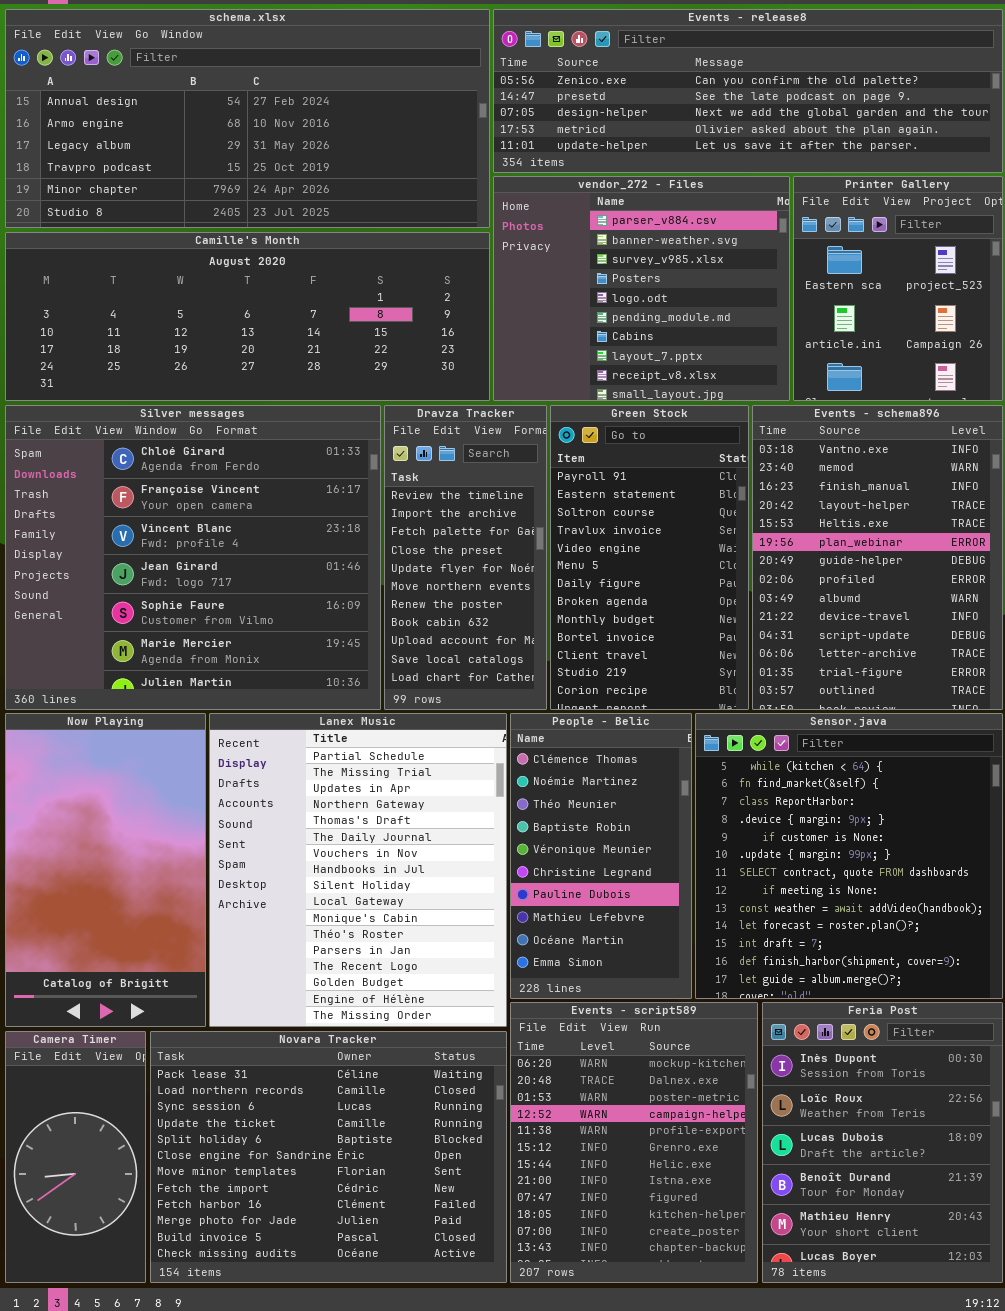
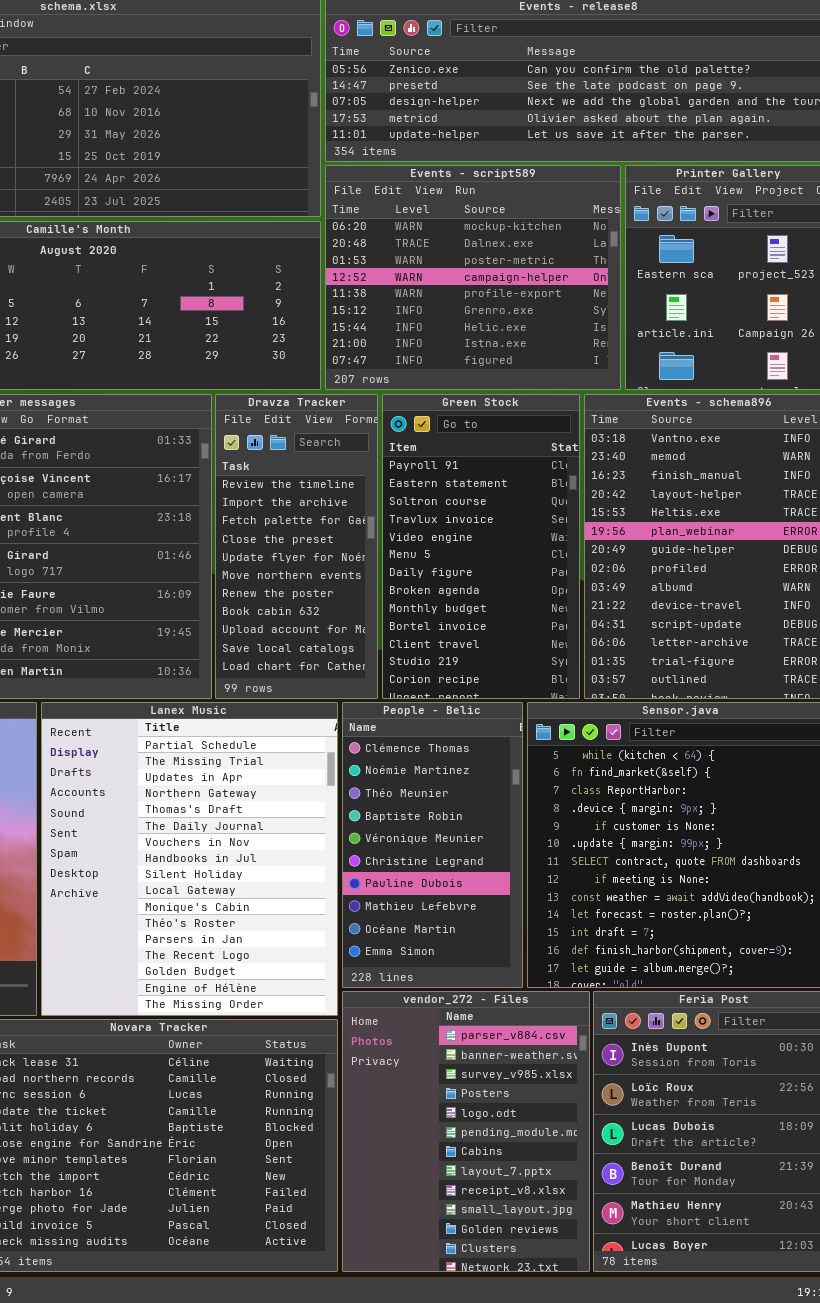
vendor_272 - Files: [493,176,790,401] -> [342,991,590,1272], moved, resized
Events - script589: [510,1002,758,1283] -> [325,165,621,390], moved, resized

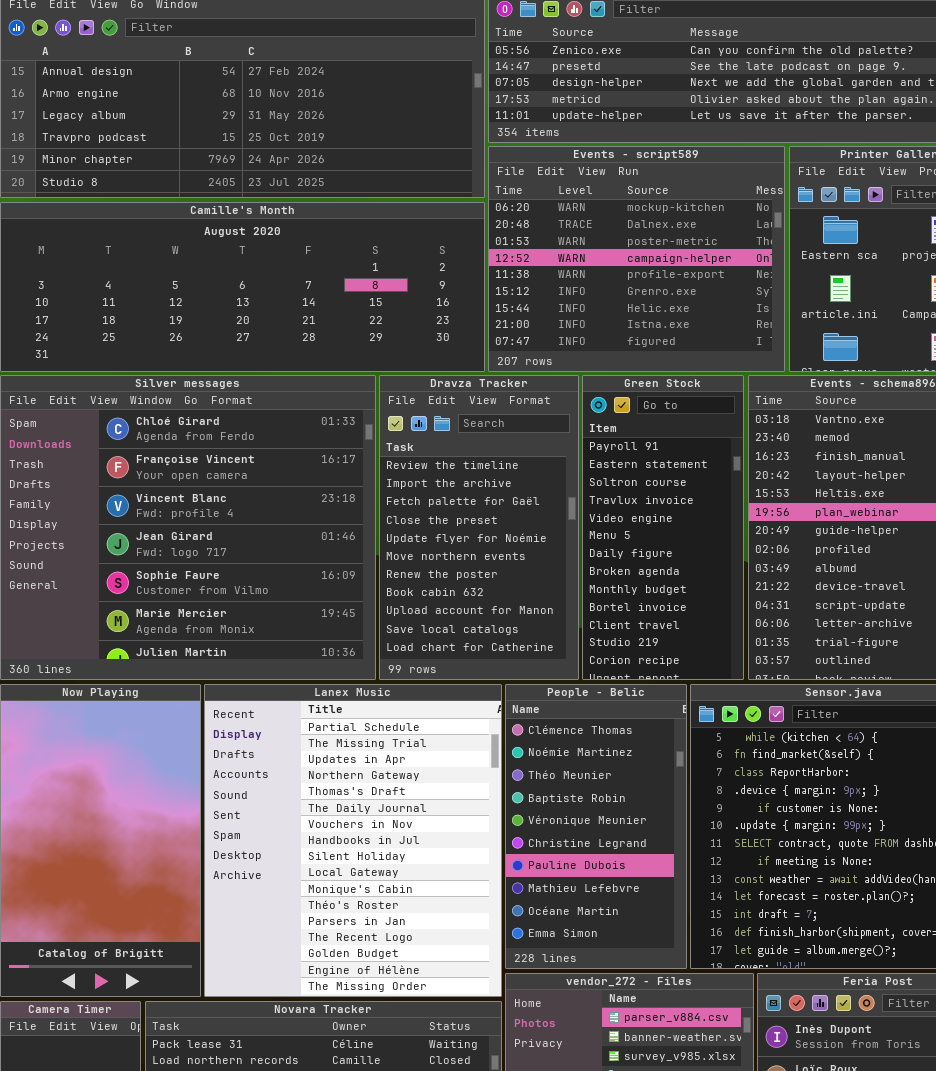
Dravza Tracker: [215,394,378,699] -> [379,375,579,680], resized
Green Stock: [382,394,580,699] -> [582,375,744,680], resized

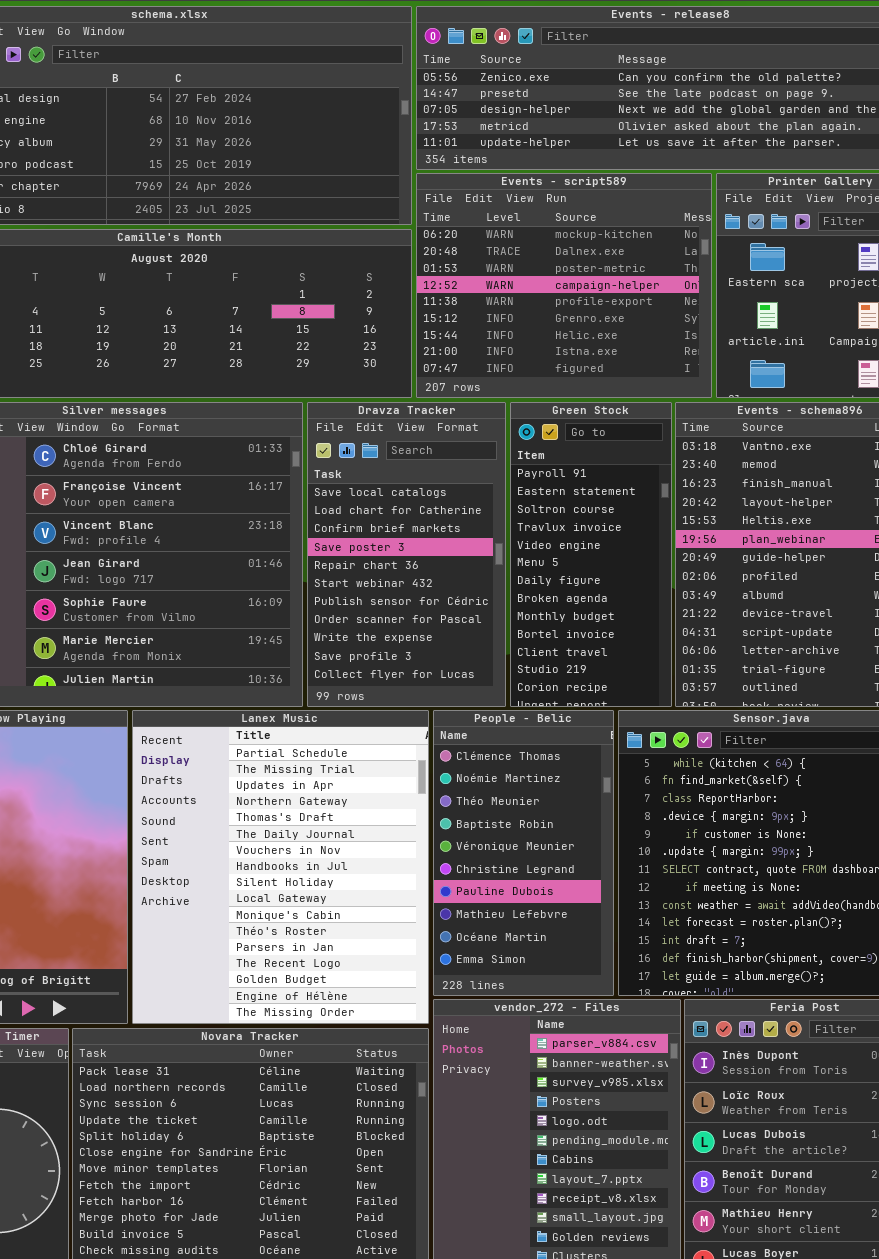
Dravza Tracker: [379,375,579,680] -> [307,402,506,707], scrolled down 9 rows

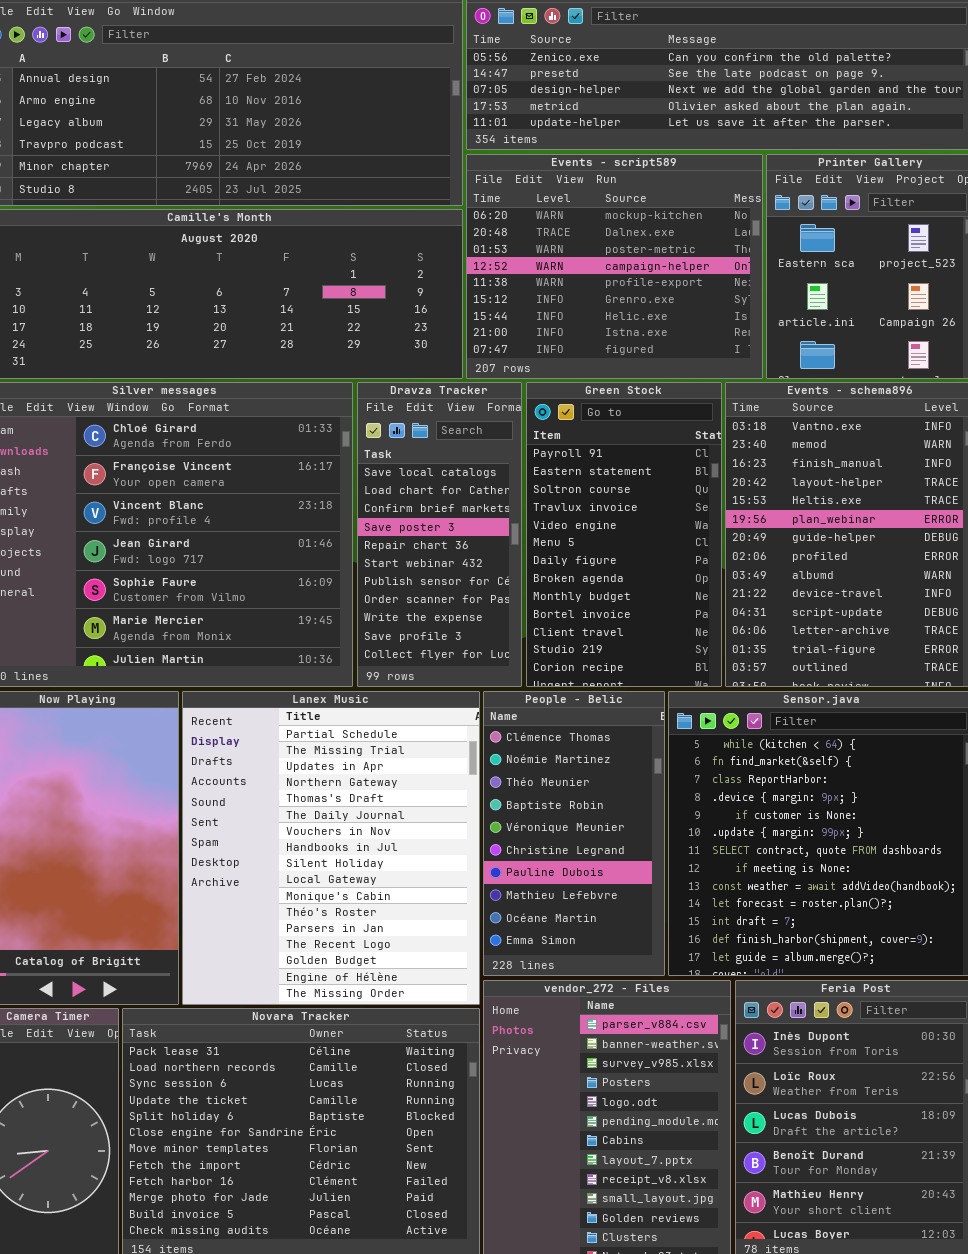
Dravza Tracker: [307,402,506,707] -> [357,382,522,687], resized
Green Stock: [510,402,672,707] -> [526,382,722,687], resized

